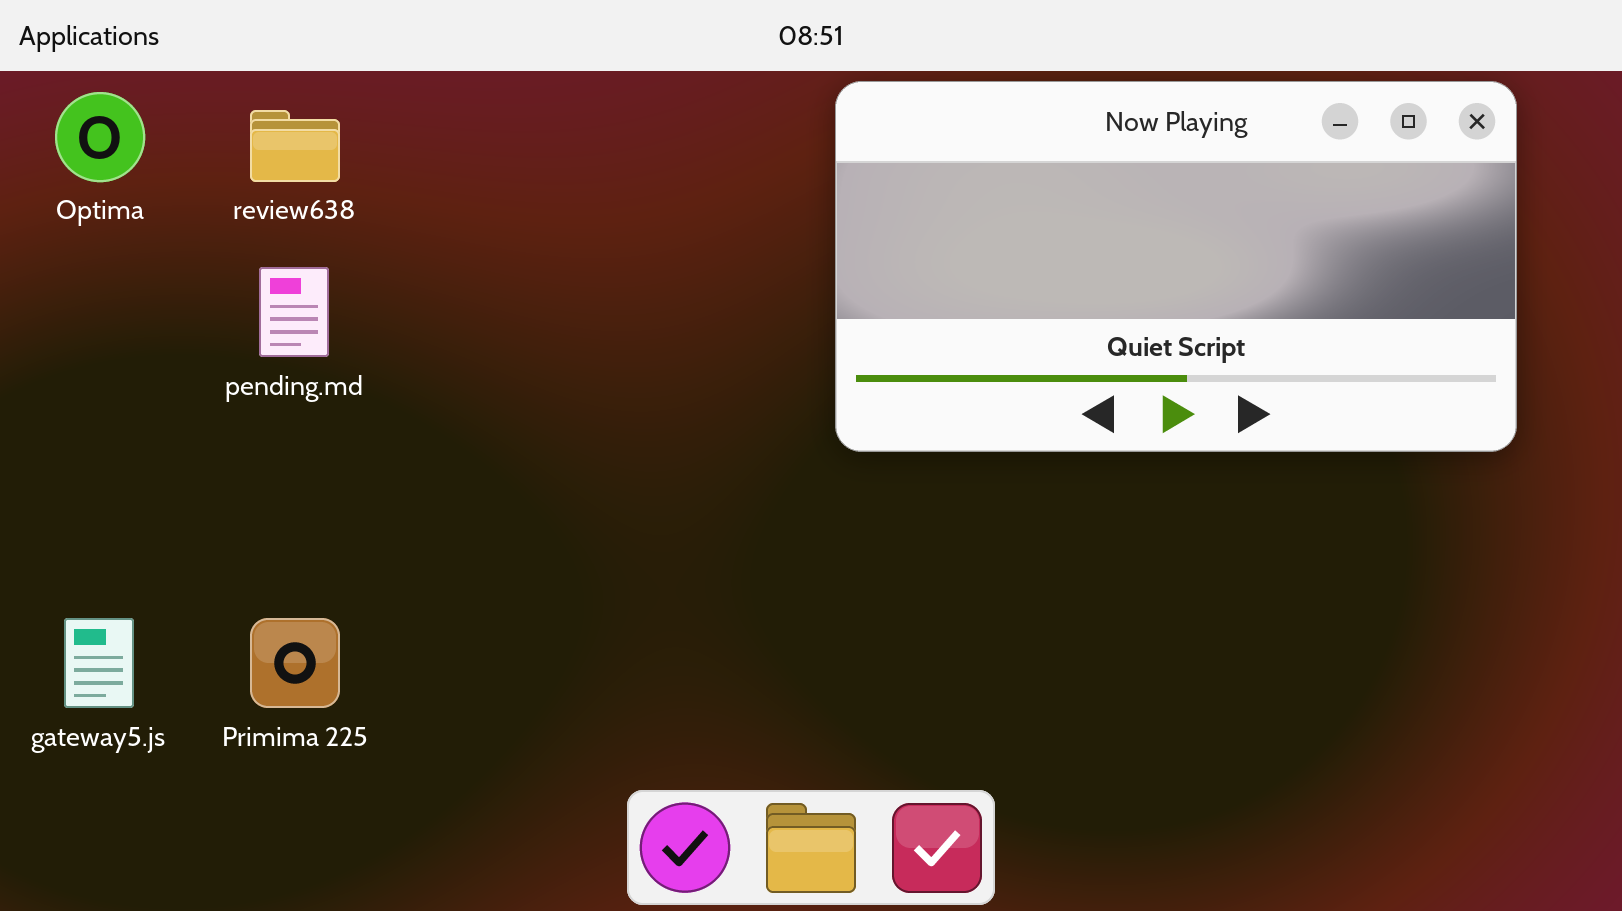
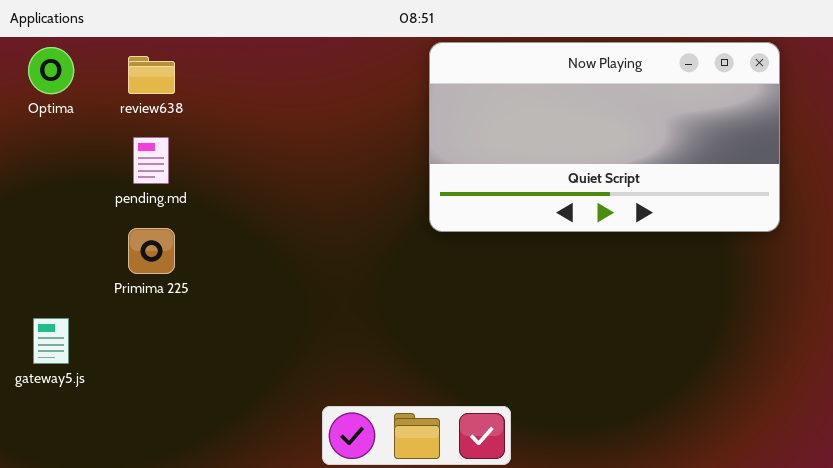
Primima 225: [250,618,340,708] -> [128,228,175,274], moved

